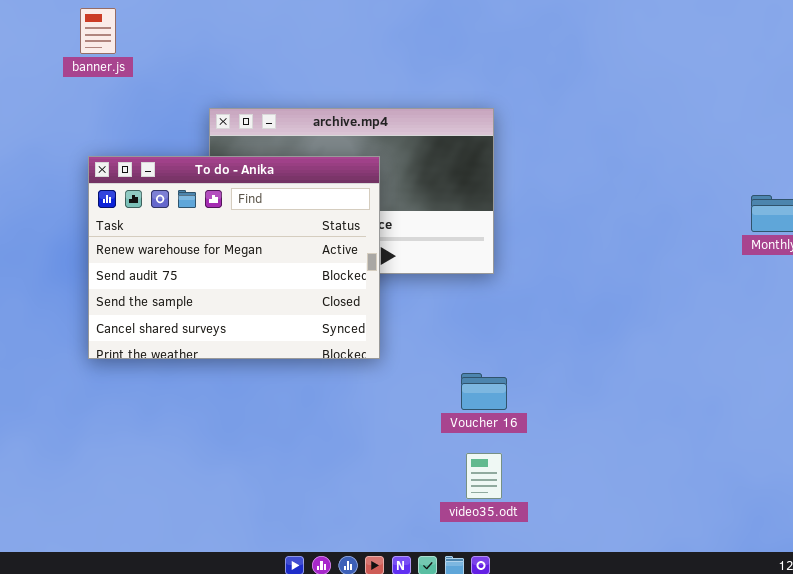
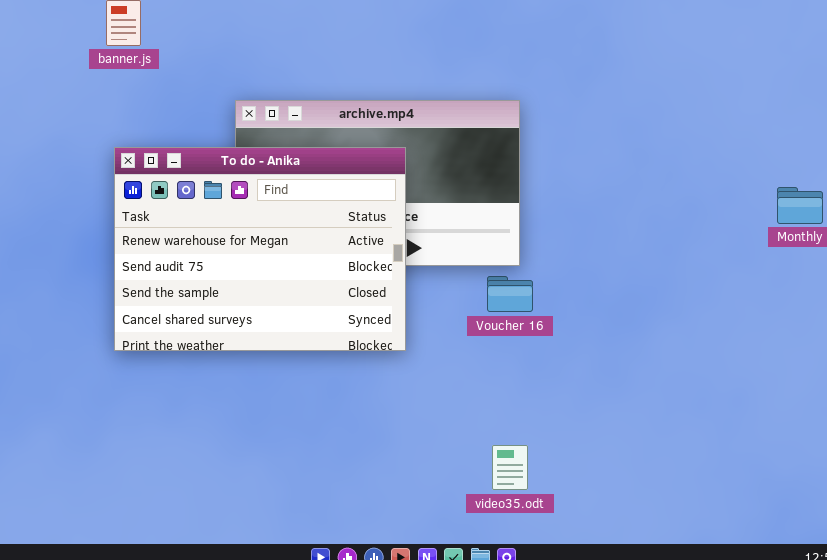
Voucher 16: [461,373,507,410] -> [487,276,533,312], moved

